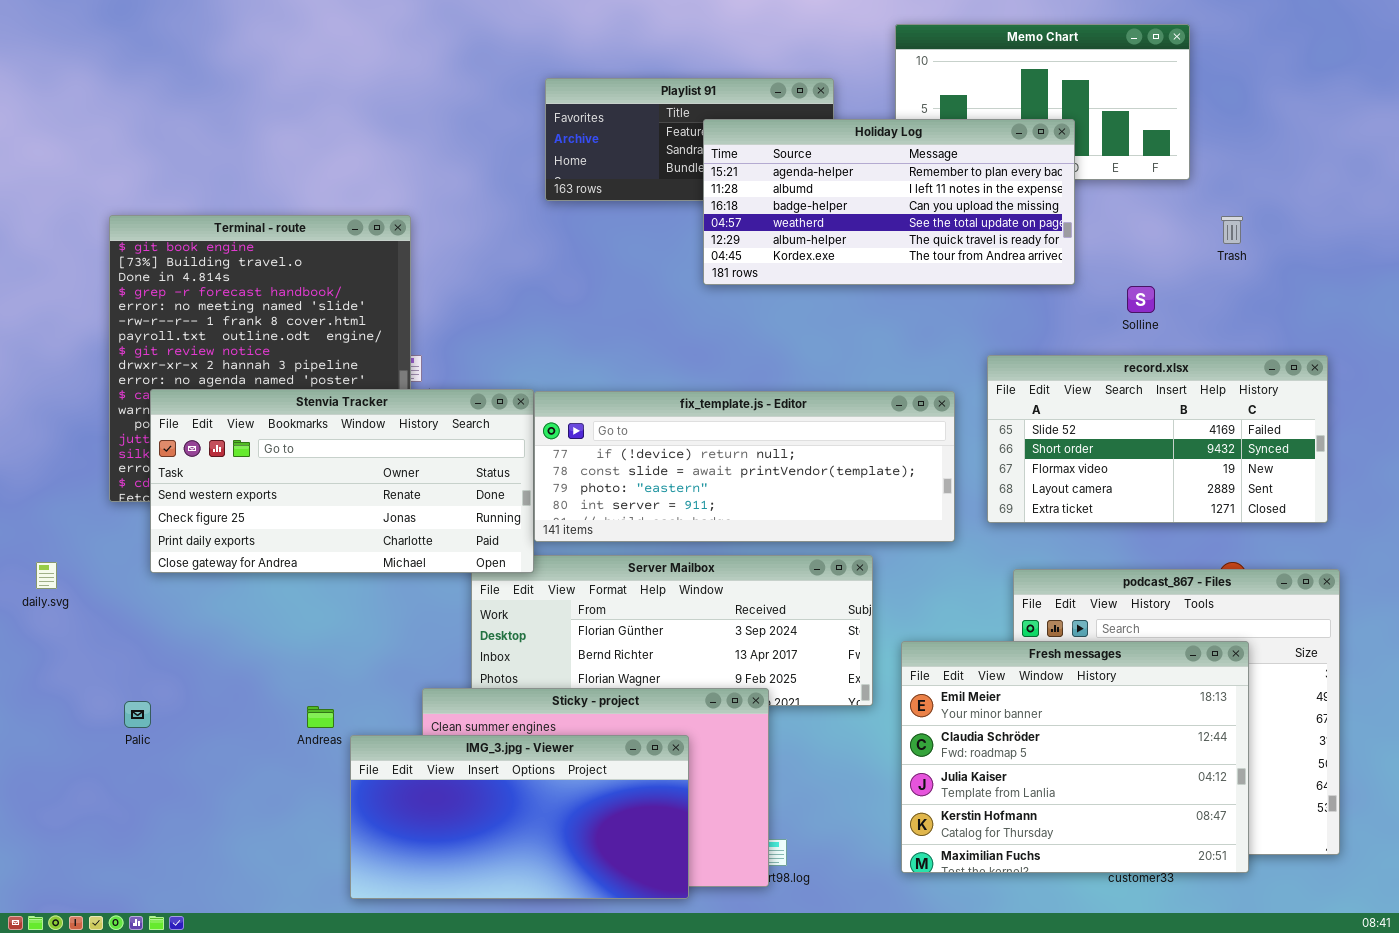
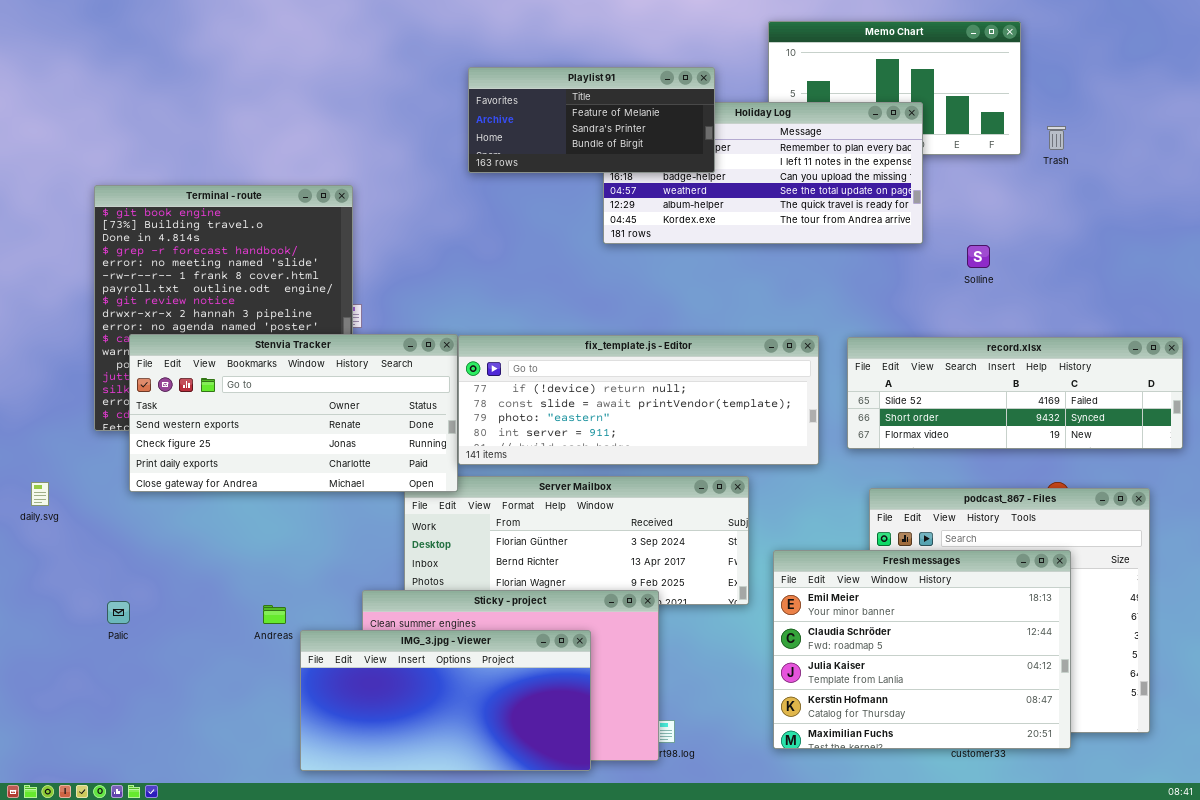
Playlist 91: [545,78,834,201] -> [468,67,715,173], raised
Trash: [1221,216,1243,244] -> [1047,126,1066,150], moved
record.xlsx: [987,355,1328,523] -> [847,337,1183,449], resized

